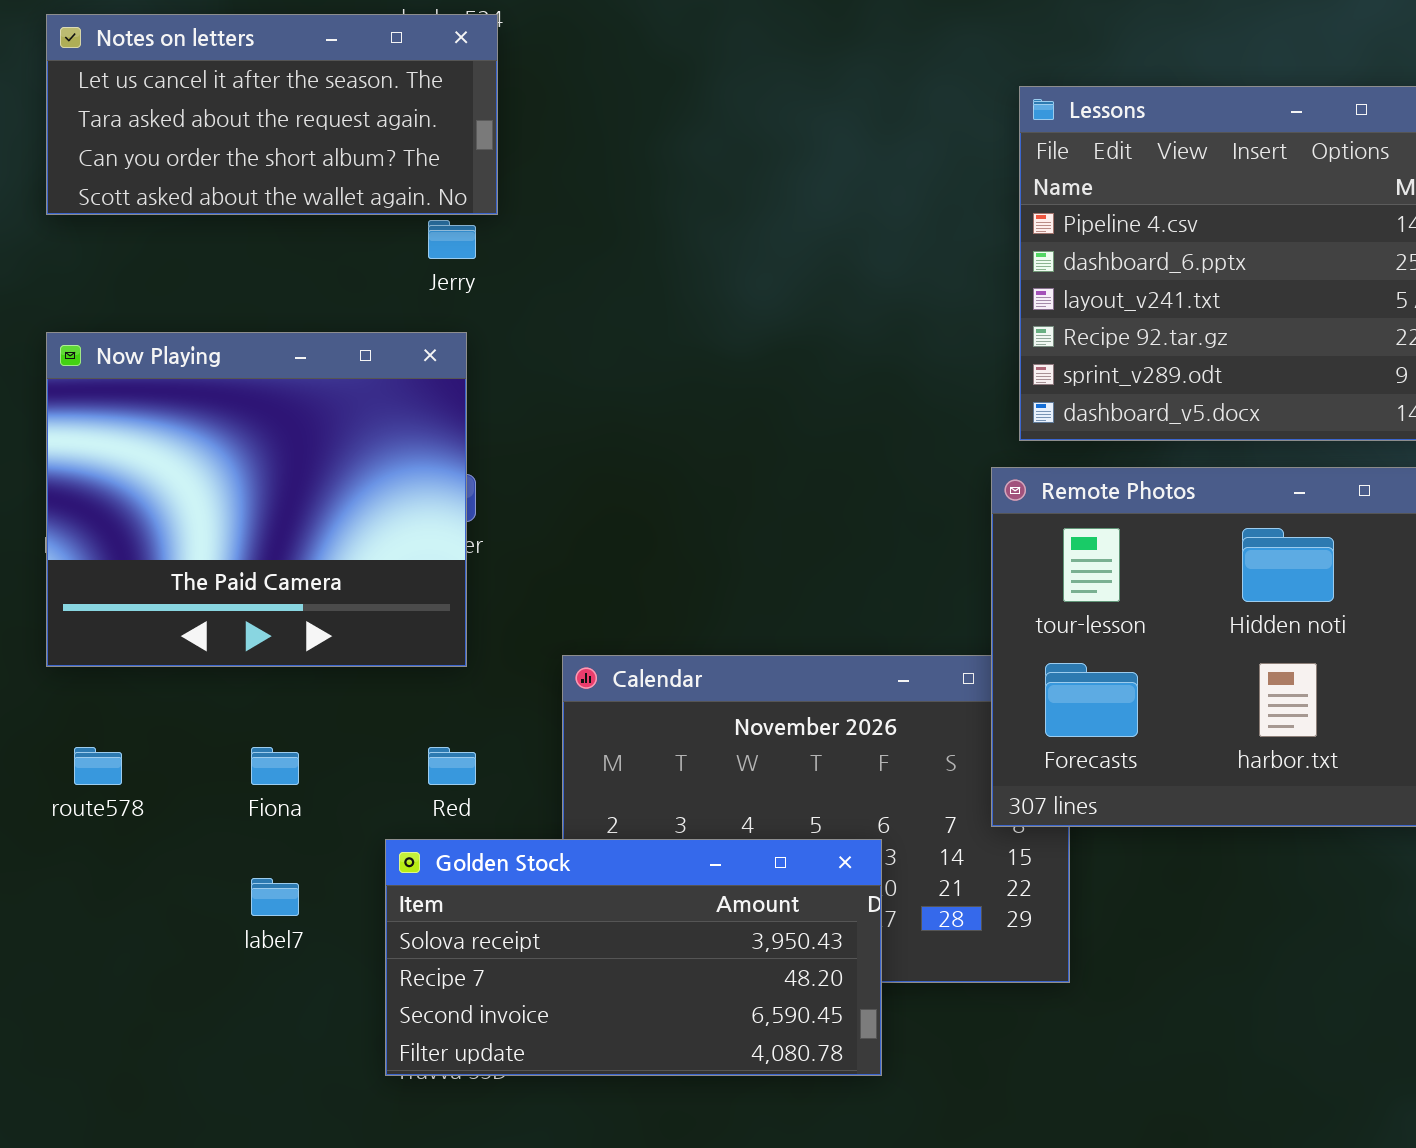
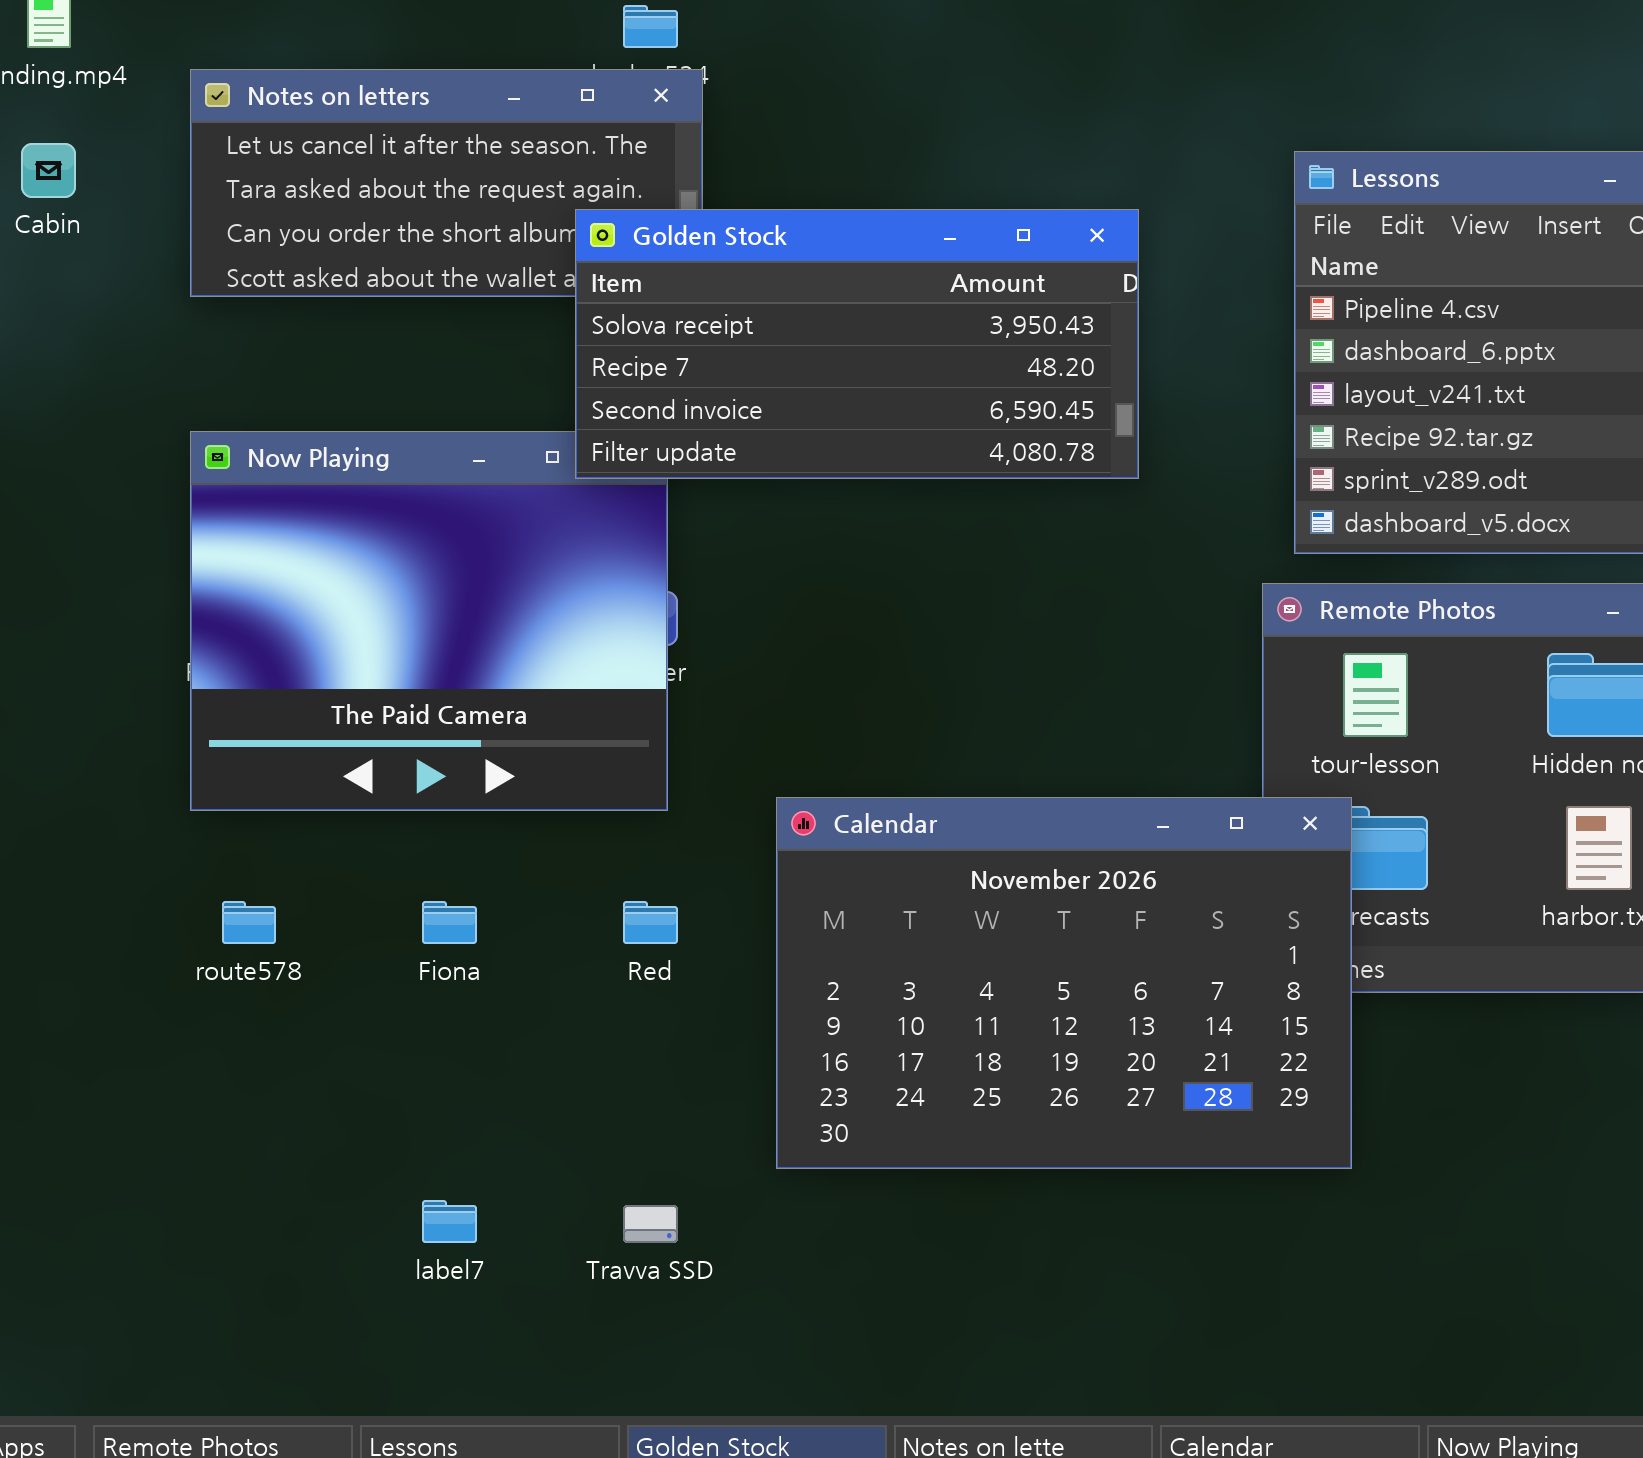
Calendar: [562,655,1070,983] -> [776,797,1352,1169], raised
Golden Stock: [385,839,882,1076] -> [575,209,1139,479], moved
label7: [251,878,299,916] -> [422,1200,477,1243], moved

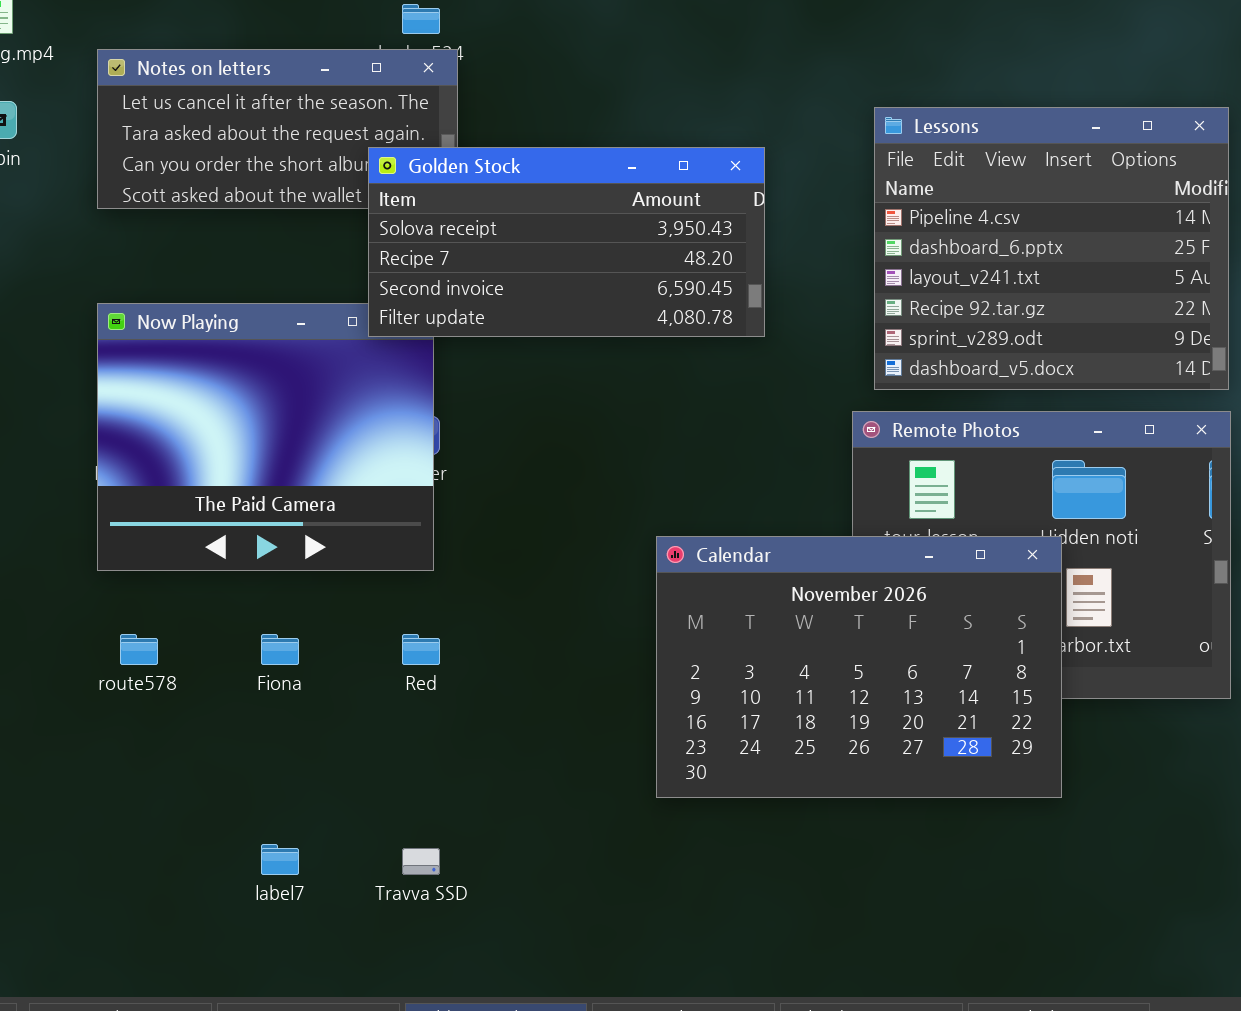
Calendar: [776,797,1352,1169] -> [656,536,1062,798], moved

